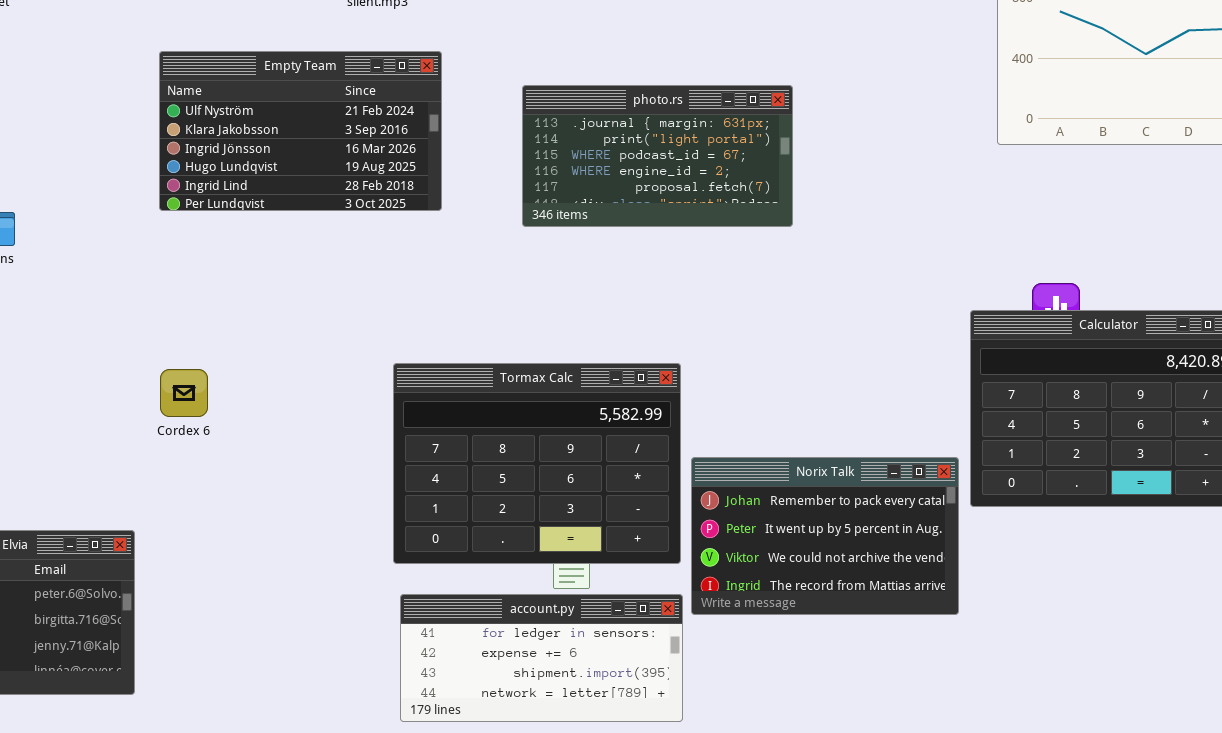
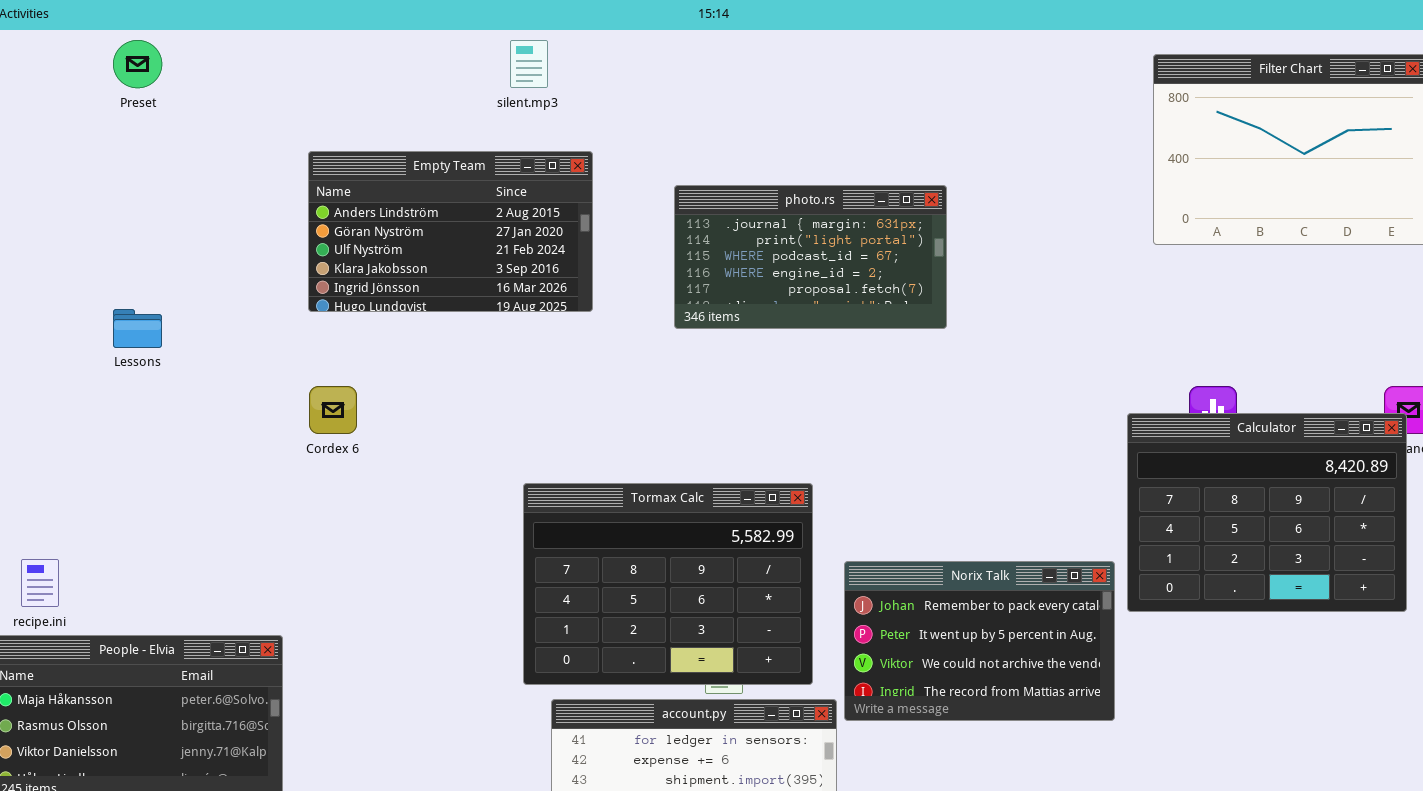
Empty Team: [159,51,442,211] -> [308,151,593,312], scrolled up 2 rows
Tormax Calc: [393,363,681,564] -> [523,483,813,685], moved
Cordex 6: [160,369,208,417] -> [309,386,357,434], moved

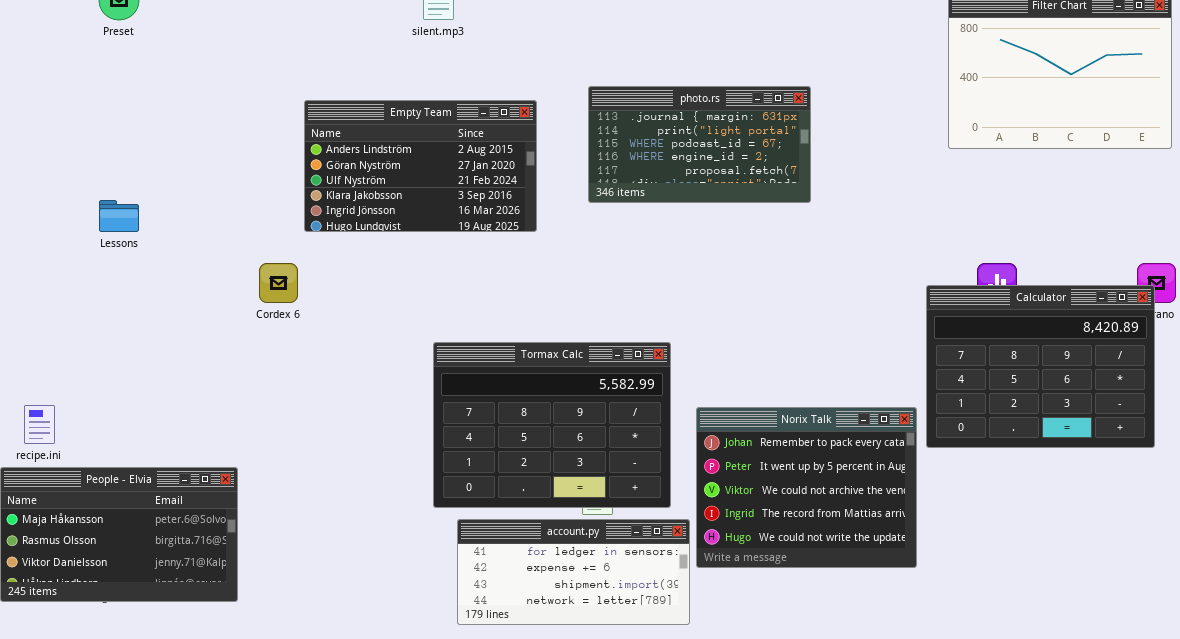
Empty Team: [308,151,593,312] -> [304,100,537,232], moved
photo.rs: [674,185,947,329] -> [588,86,811,203], moved
Norix Talk: [844,561,1115,721] -> [696,407,917,568], resized

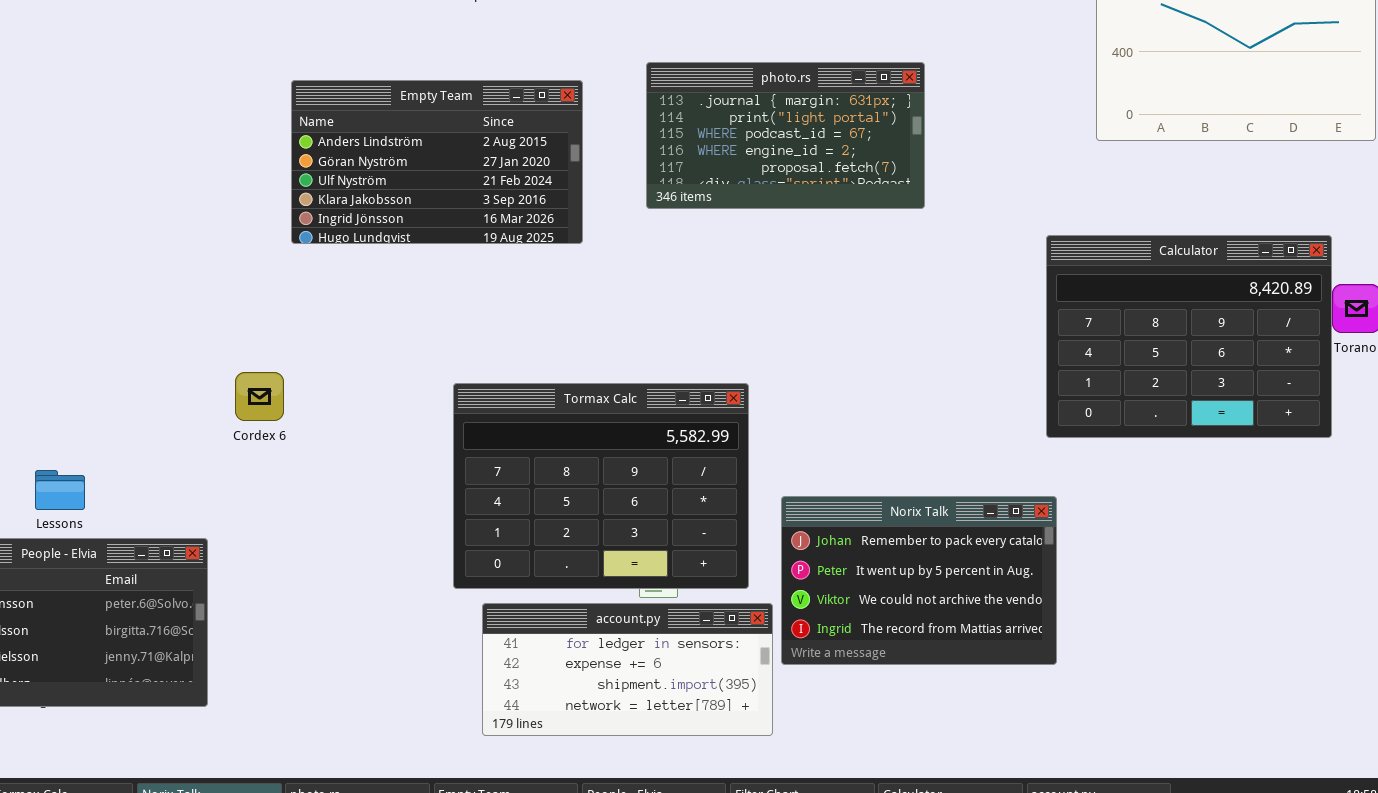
Lessons: [99,200,139,232] -> [35,470,85,510], moved
Cordex 6: [259,263,298,303] -> [235,372,284,421], moved
Calculator: [926,285,1155,448] -> [1046,235,1332,438], moved
Norix Talk: [696,407,917,568] -> [781,496,1057,665], resized

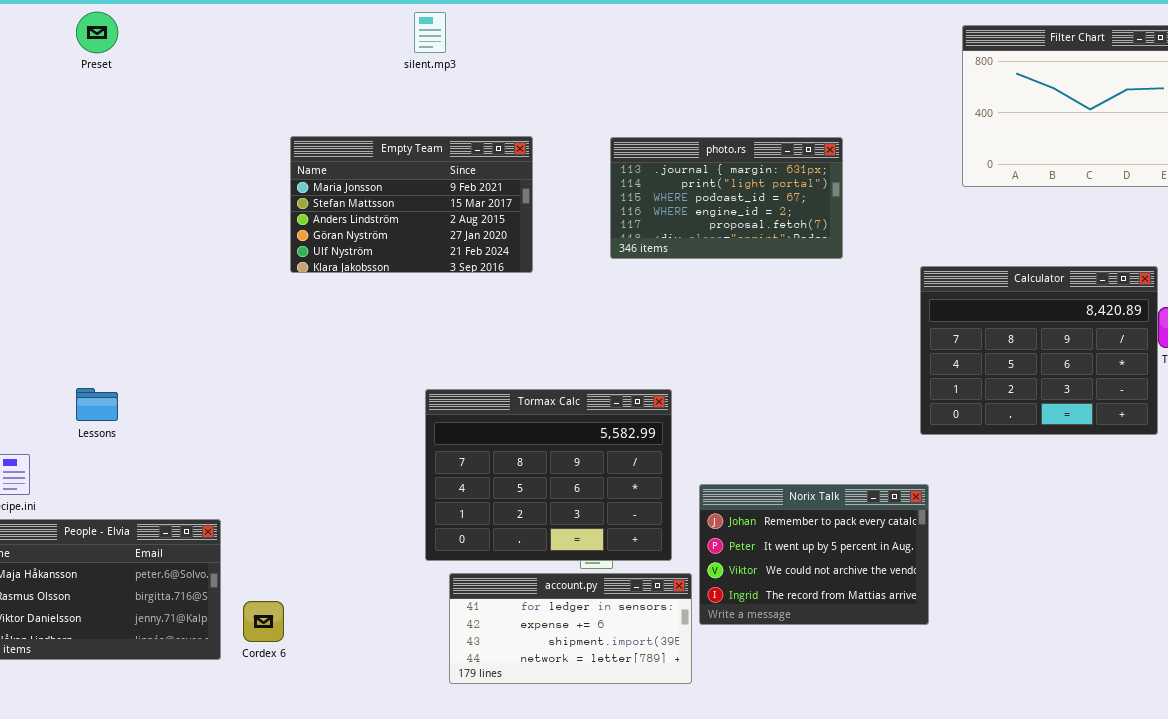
photo.rs: [646,62,925,209] -> [610,137,843,259], moved
Empty Team: [291,80,583,244] -> [290,136,533,273], scrolled up 2 rows
Cordex 6: [235,372,284,421] -> [243,601,284,642], moved
Lessons: [35,470,85,510] -> [76,388,118,421], moved

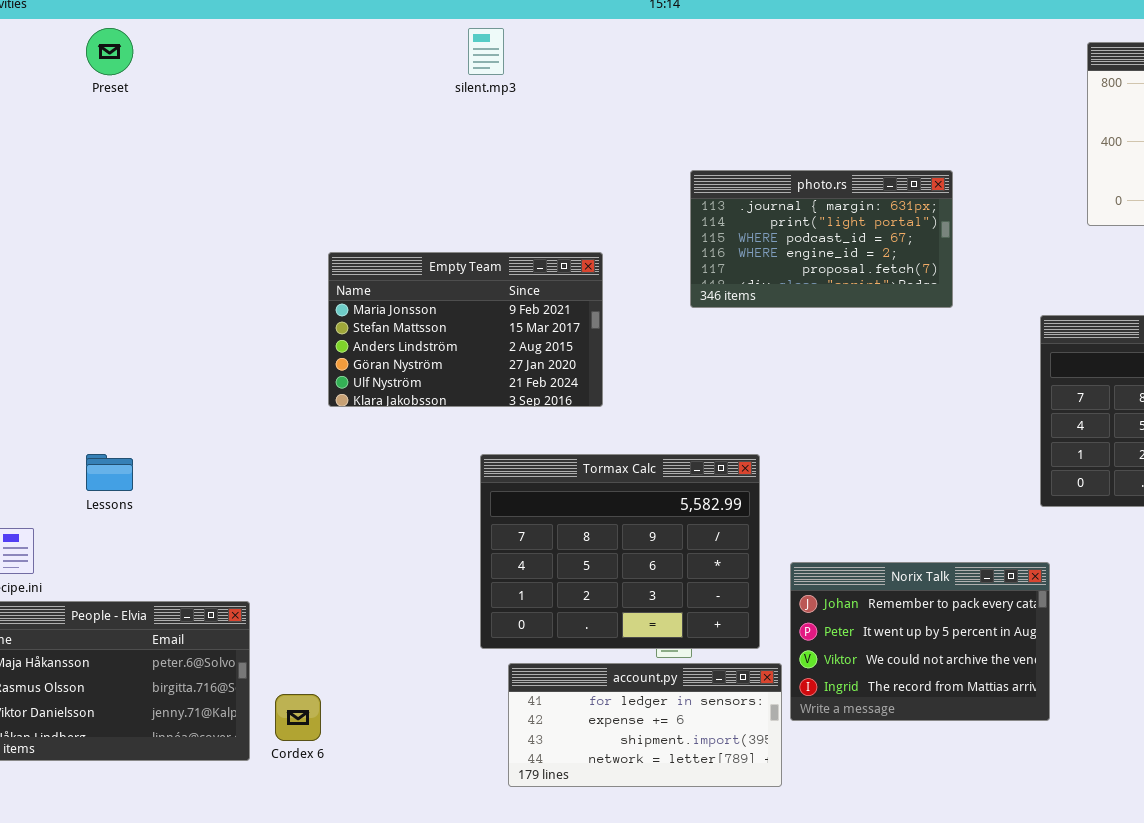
Empty Team: [290,136,533,273] -> [328,252,603,407], moved

